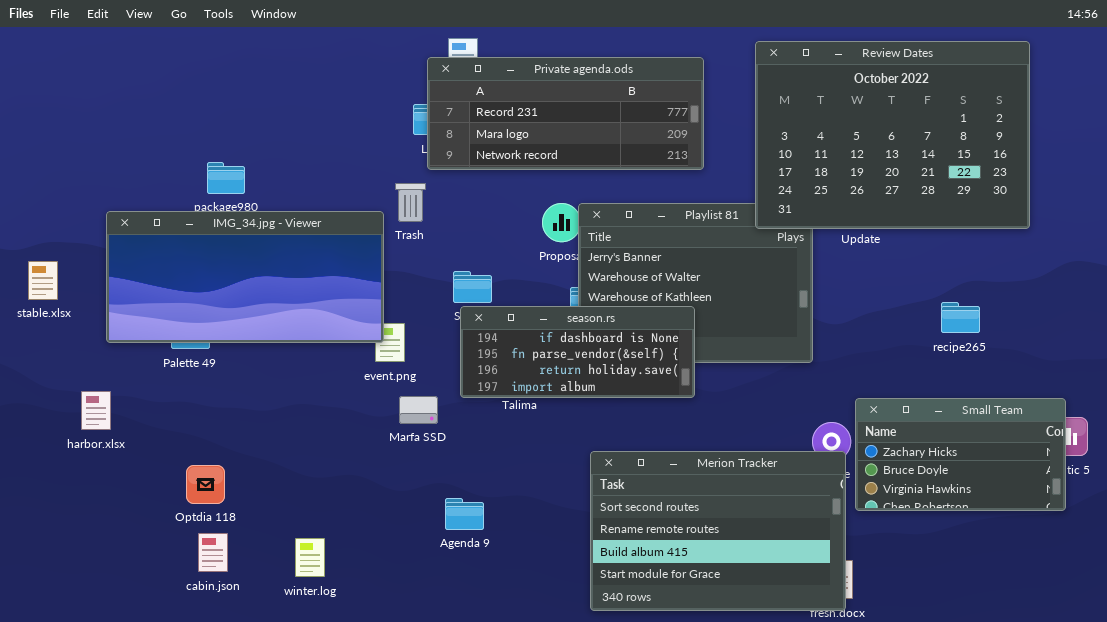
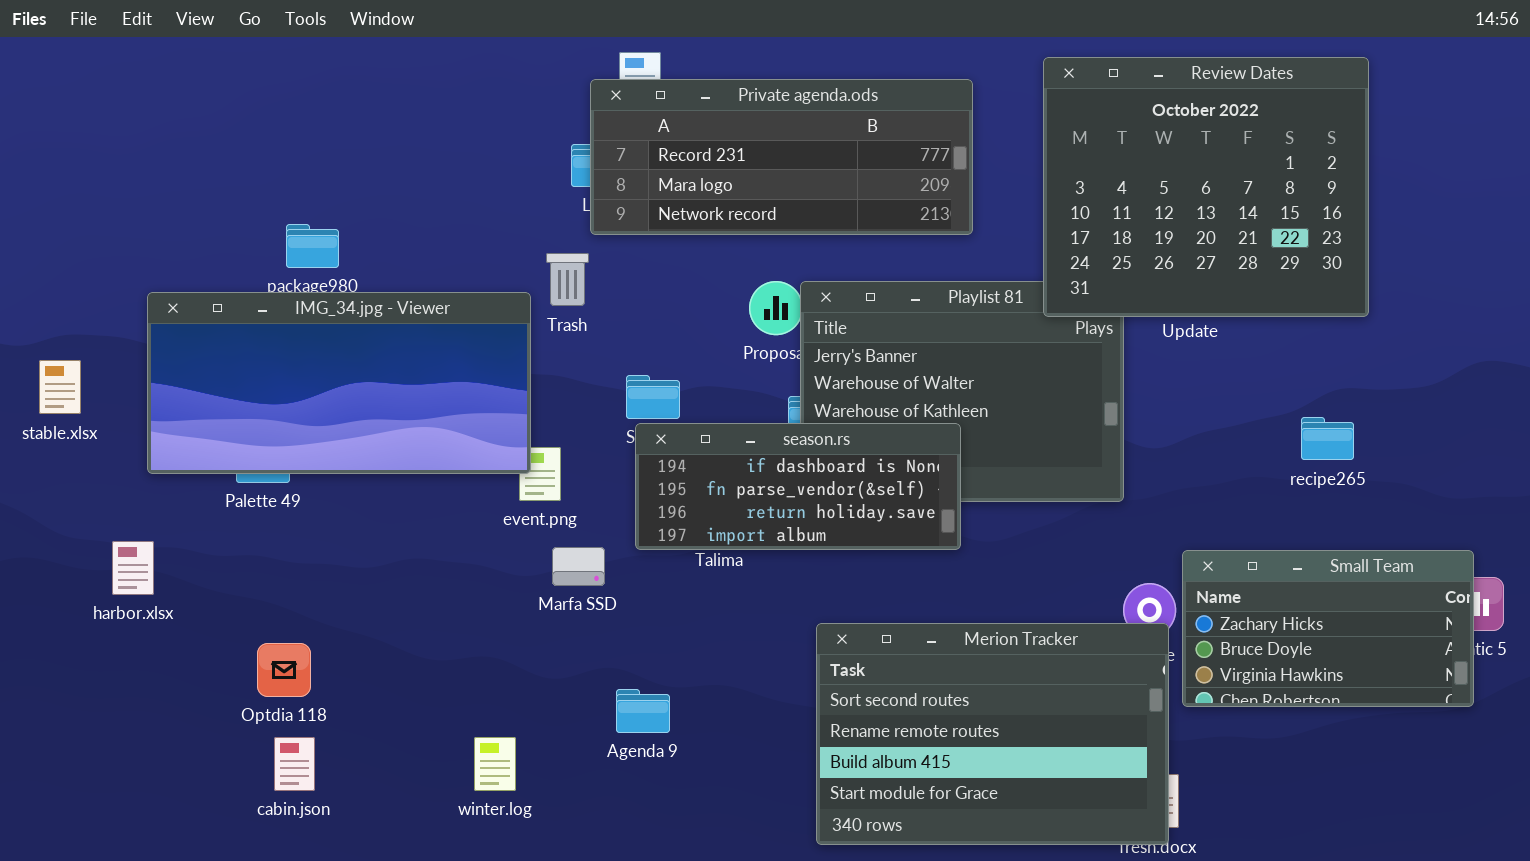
Review Dates: [755,41,1030,229] -> [1043,57,1369,317], resized
winter.log: [295,538,325,577] -> [474,737,516,791], moved

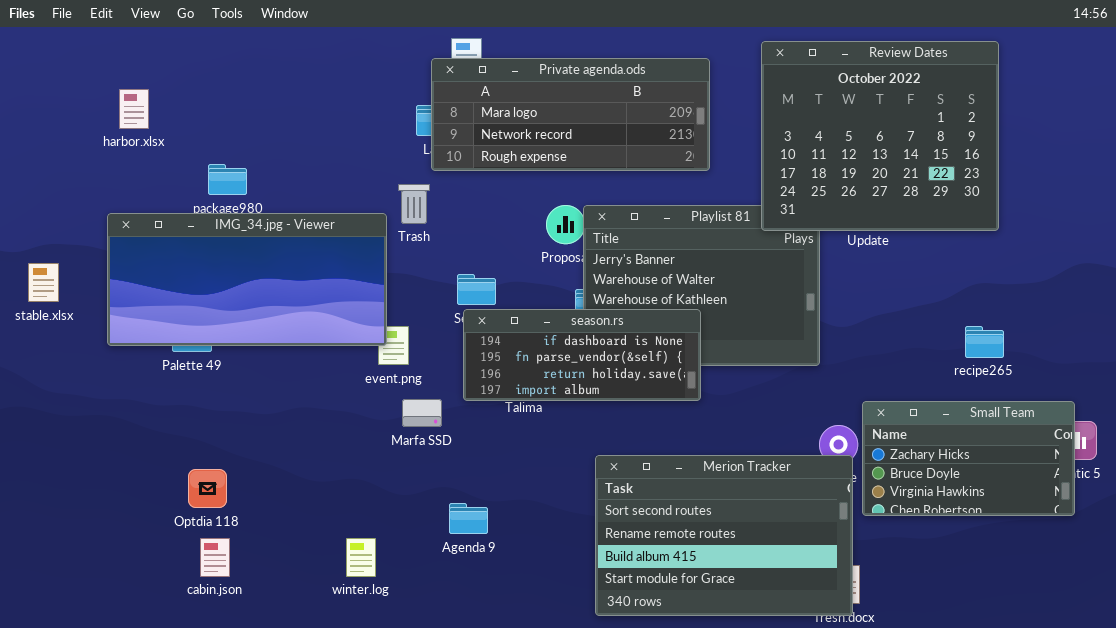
Private agenda.ods: [590,79,973,235] -> [431,58,710,171], scrolled down 1 row
recipe265: [1301,417,1354,460] -> [965,326,1004,358], moved
harbor.xlsx: [112,541,154,595] -> [119,89,149,129], moved

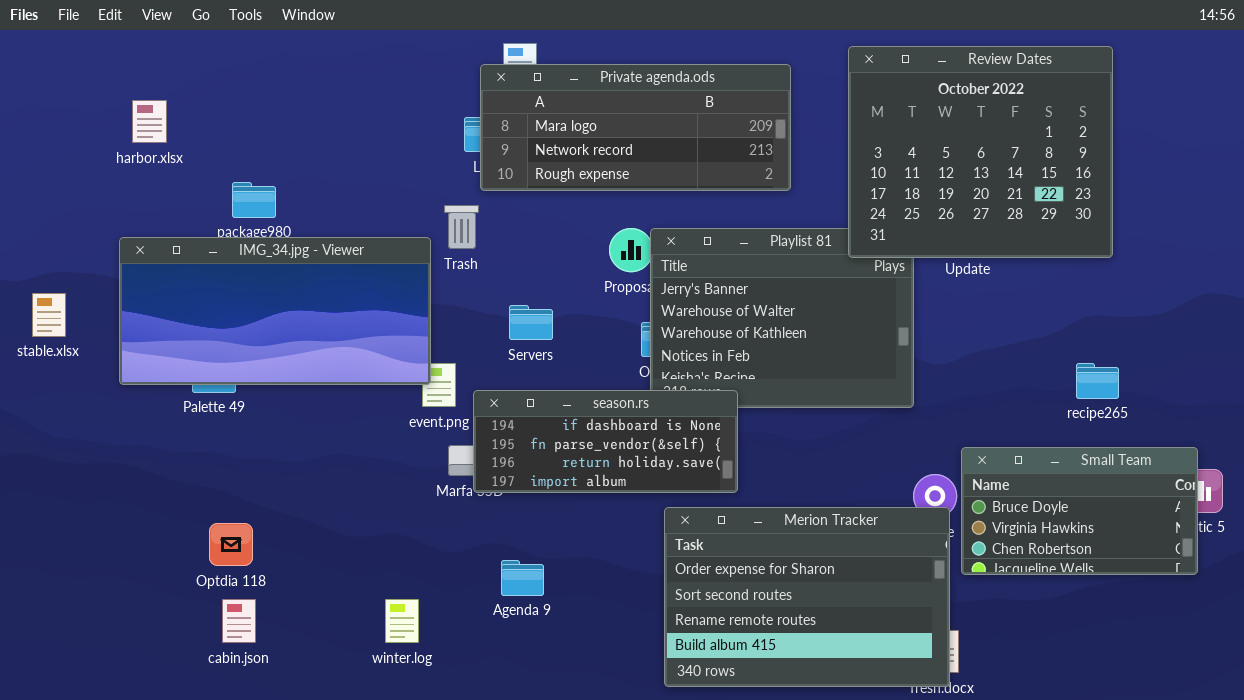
season.rs: [463,309,701,401] -> [473,390,738,493], moved
Small Team: [862,401,1075,516] -> [961,447,1198,575], scrolled down 1 row
Merion Tracker: [595,455,853,616] -> [664,507,950,687], scrolled up 1 row

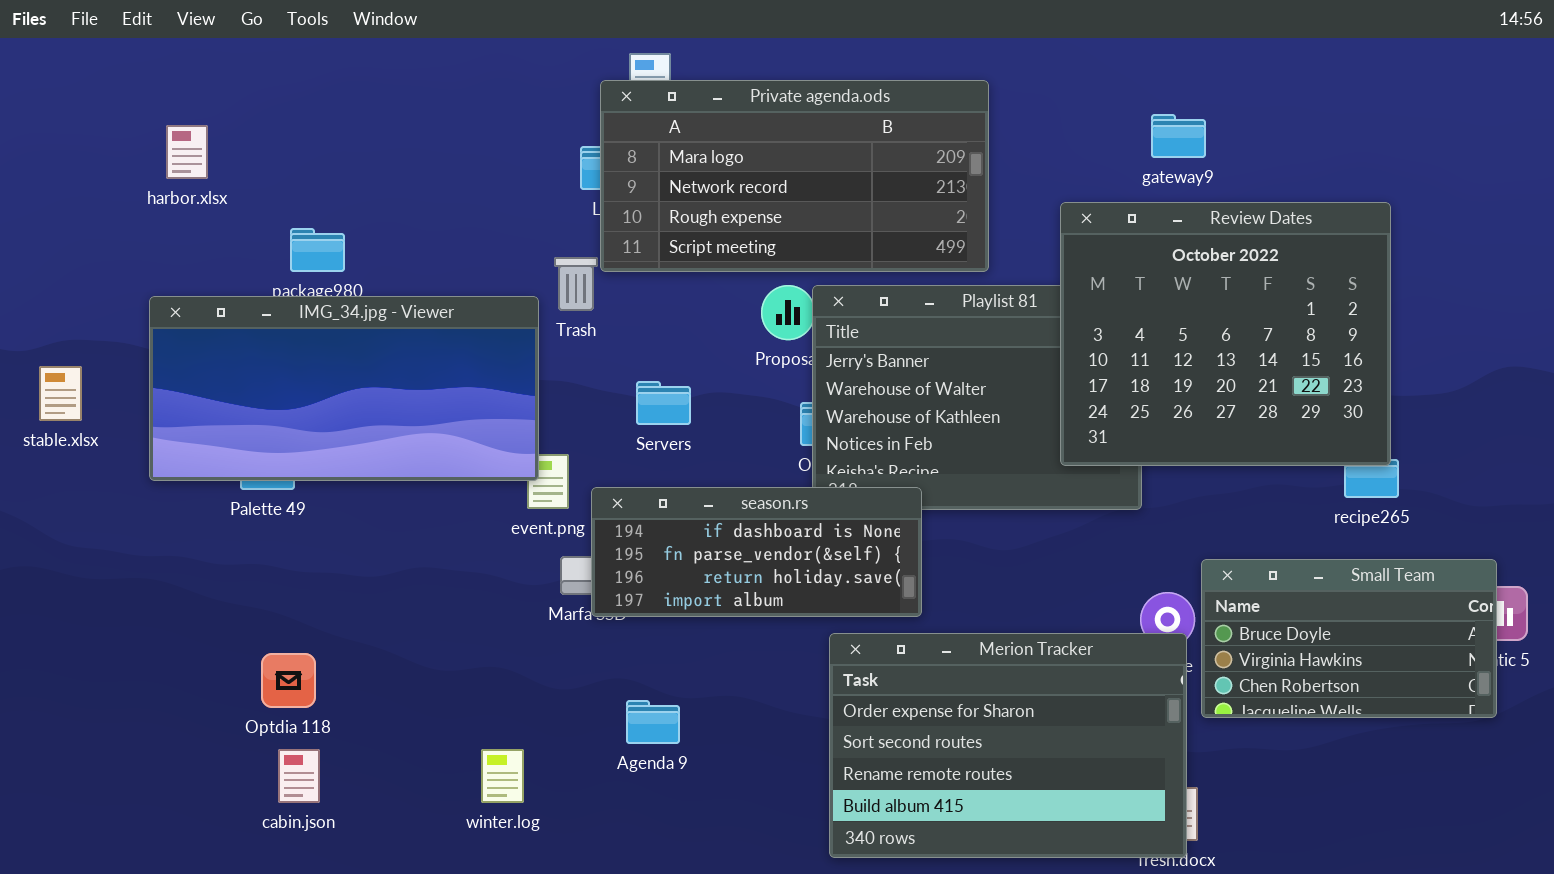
Review Dates: [848,46,1113,258] -> [1060,202,1391,466], moved
Private agenda.ods: [480,64,791,191] -> [600,80,989,272], resized

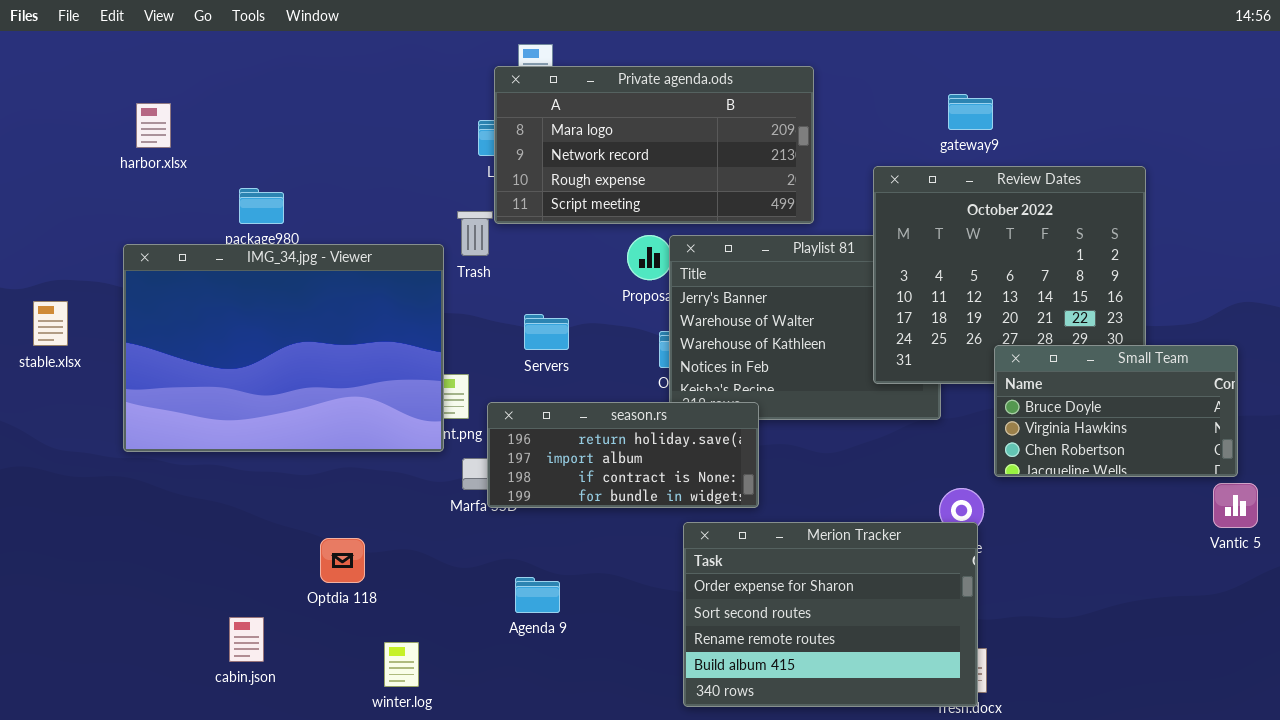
IMG_34.jpg - Viewer: [149,296,539,481] -> [123,244,444,452], resized
season.rs: [591,487,922,617] -> [487,402,759,508], scrolled down 2 rows
Small Team: [1201,559,1497,718] -> [994,345,1238,477], moved
Optdia 118: [261,653,316,708] -> [320,538,365,583], moved
winter.log: [481,749,524,803] -> [384,642,419,687], moved

